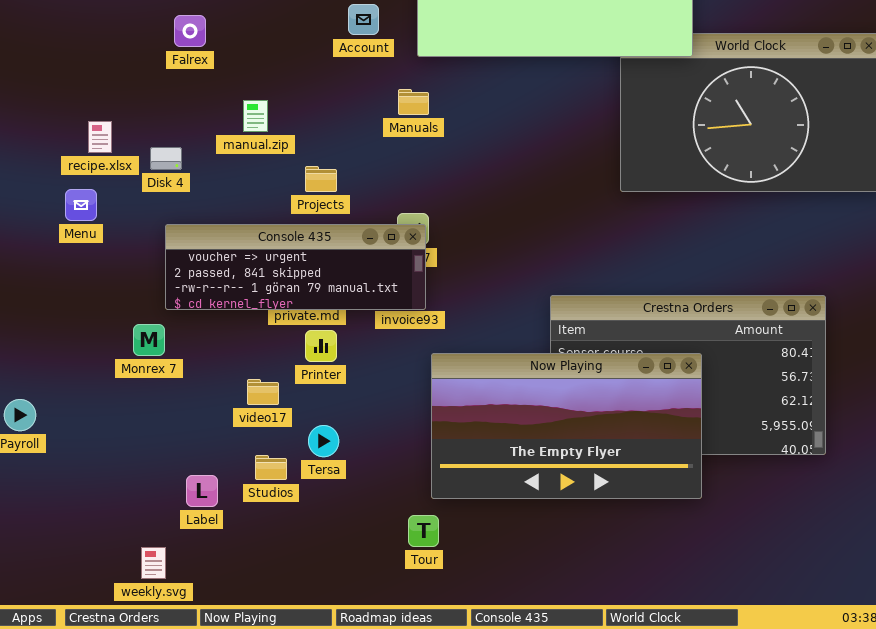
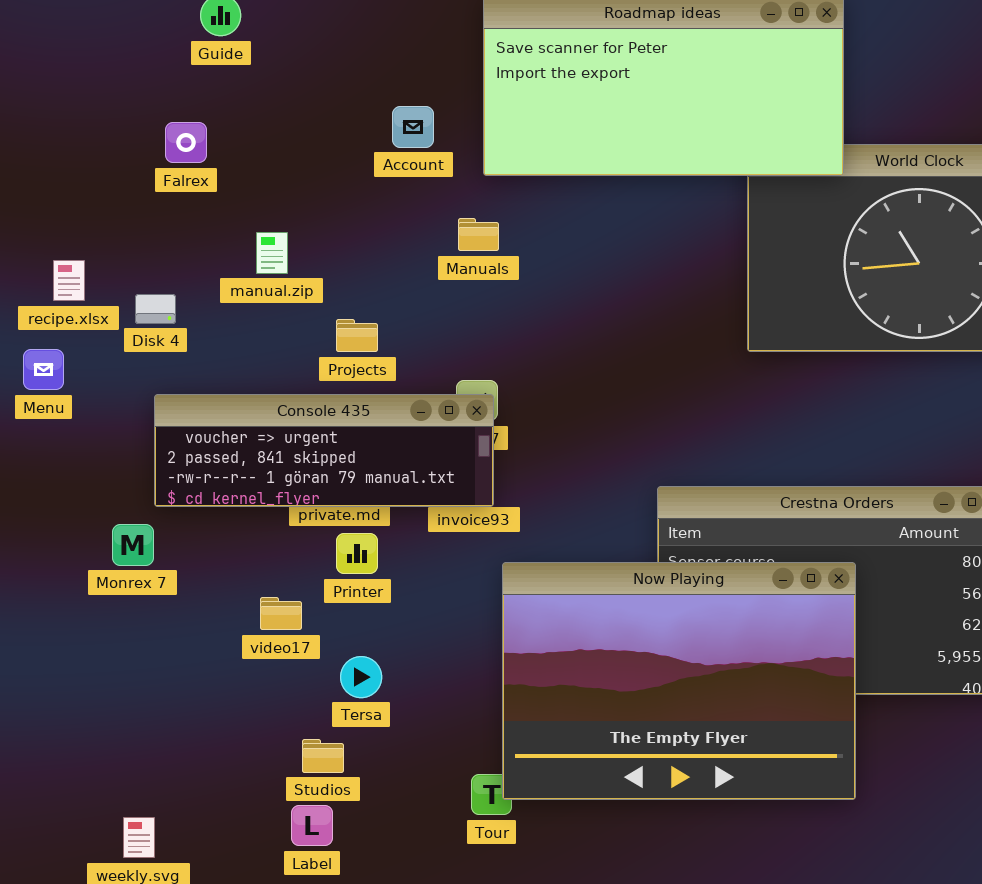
Now Playing: [431,353,702,499] -> [502,562,856,800], resized
Studios: [255,455,287,480] -> [302,739,344,773], moved
Label: [186,475,218,507] -> [291,805,333,846], moved

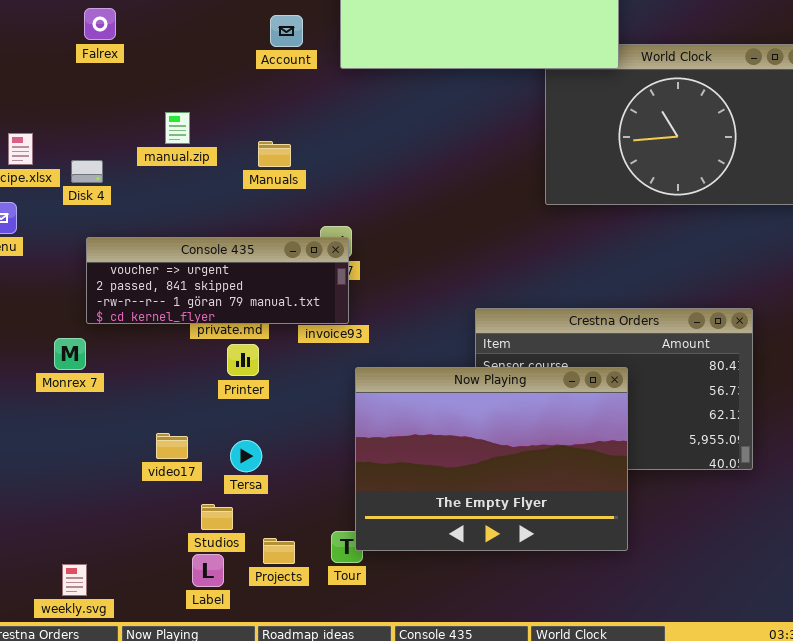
Falrex: [165,122,207,163] -> [84,8,116,40], moved
Manuals: [458,218,499,251] -> [258,141,291,167], moved
Projects: [336,319,378,352] -> [263,538,295,564], moved
video17: [260,597,302,630] -> [156,433,188,459], moved

